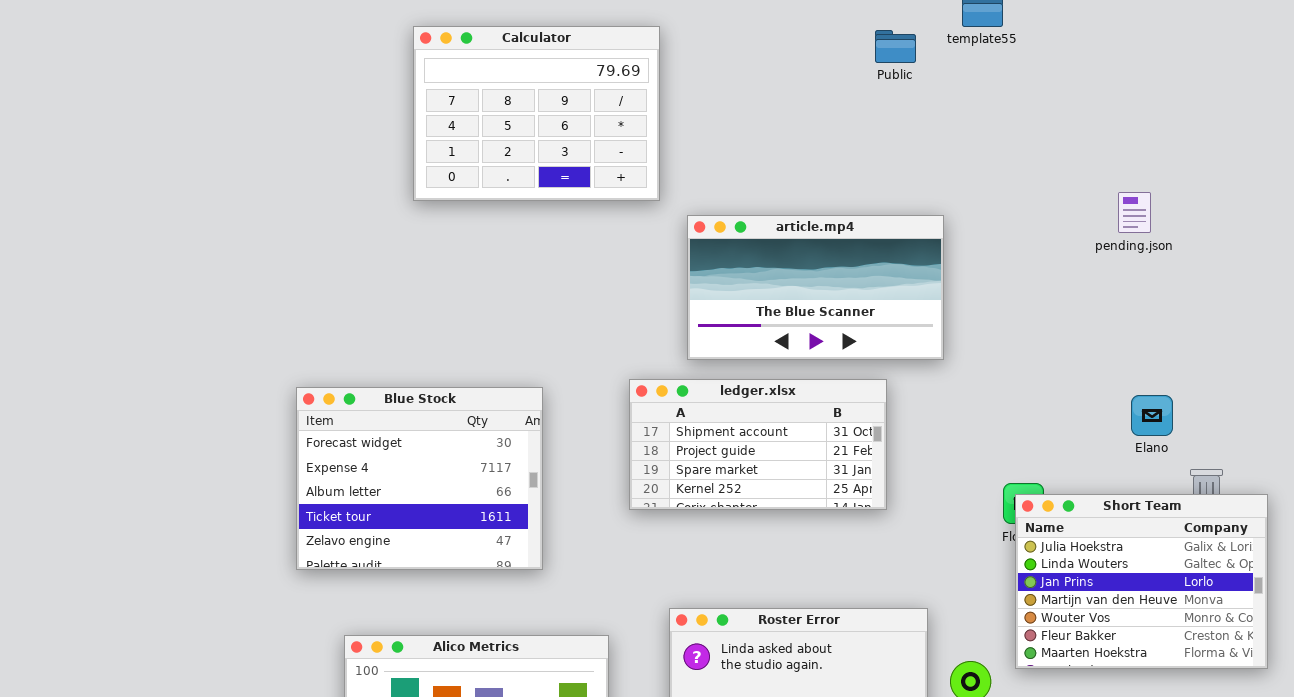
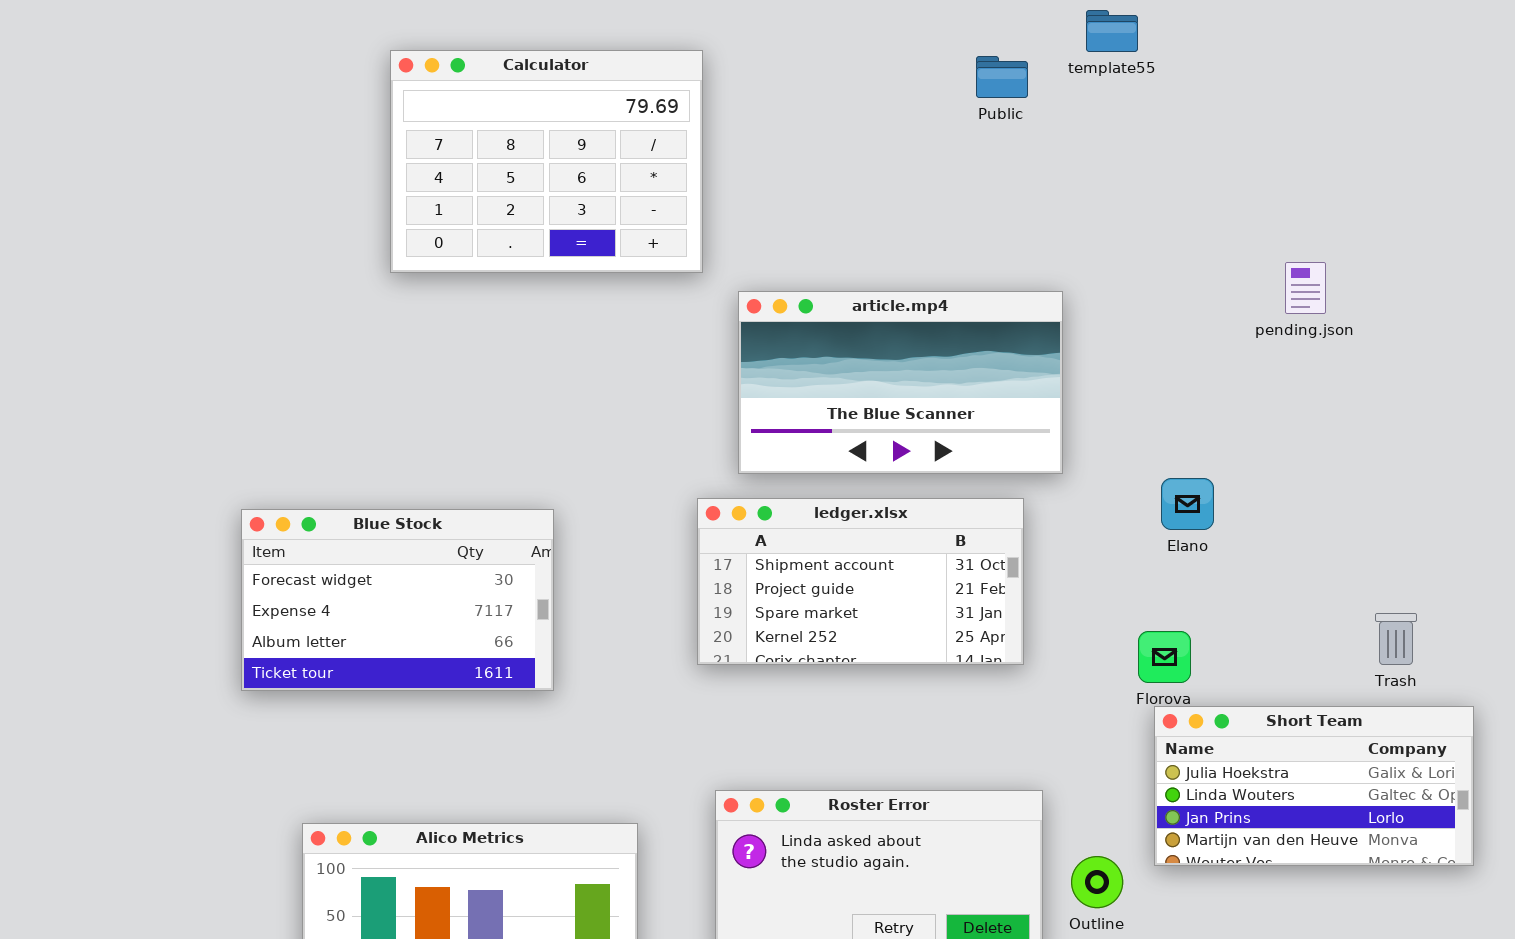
ledger.xlsx: [629,379,887,510] -> [697,498,1024,665], moved
Blue Stock: [296,387,543,570] -> [241,509,554,691], resized
Elano: [1131,395,1173,436] -> [1161,478,1214,530], moved
Short Team: [1015,494,1268,669] -> [1154,706,1474,866], resized

